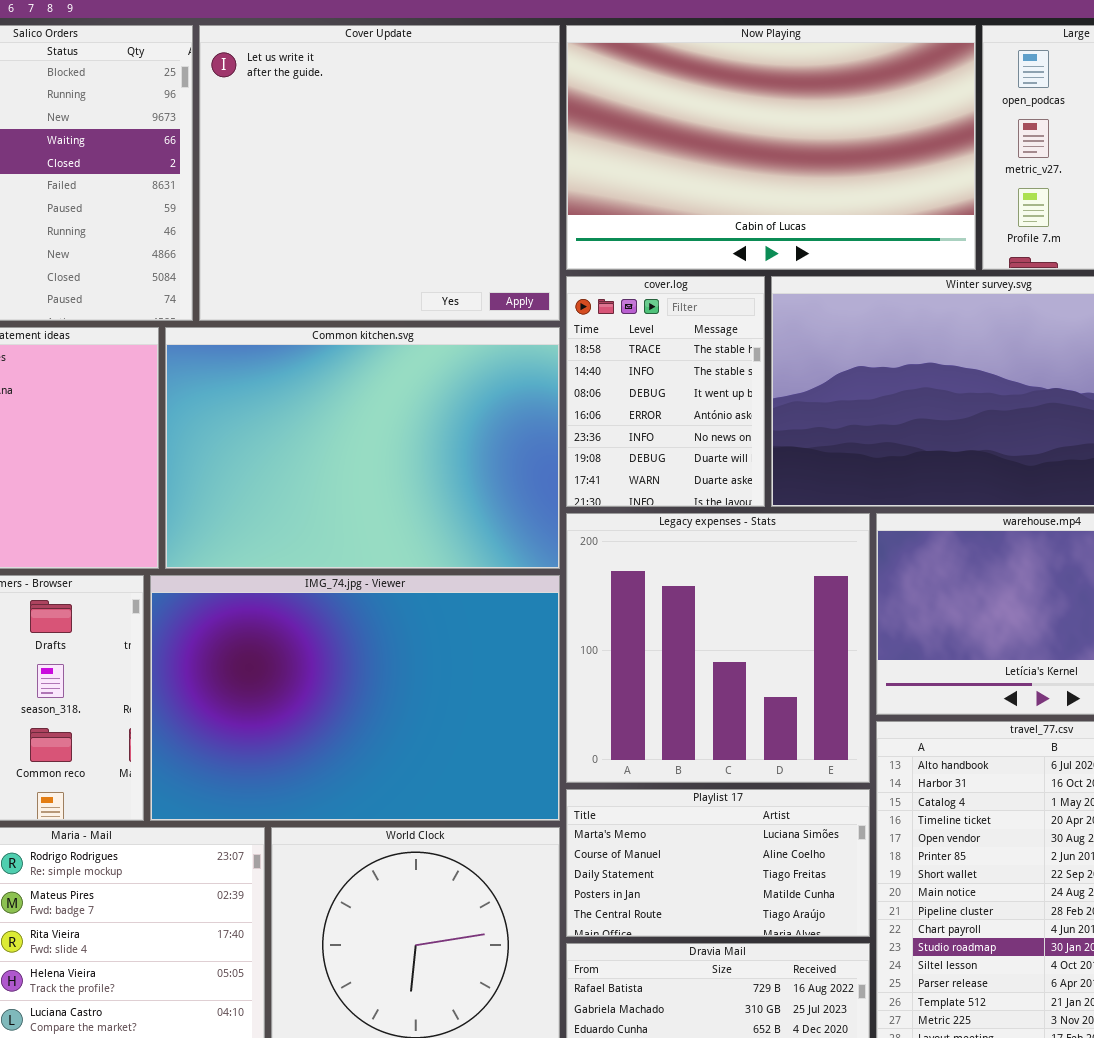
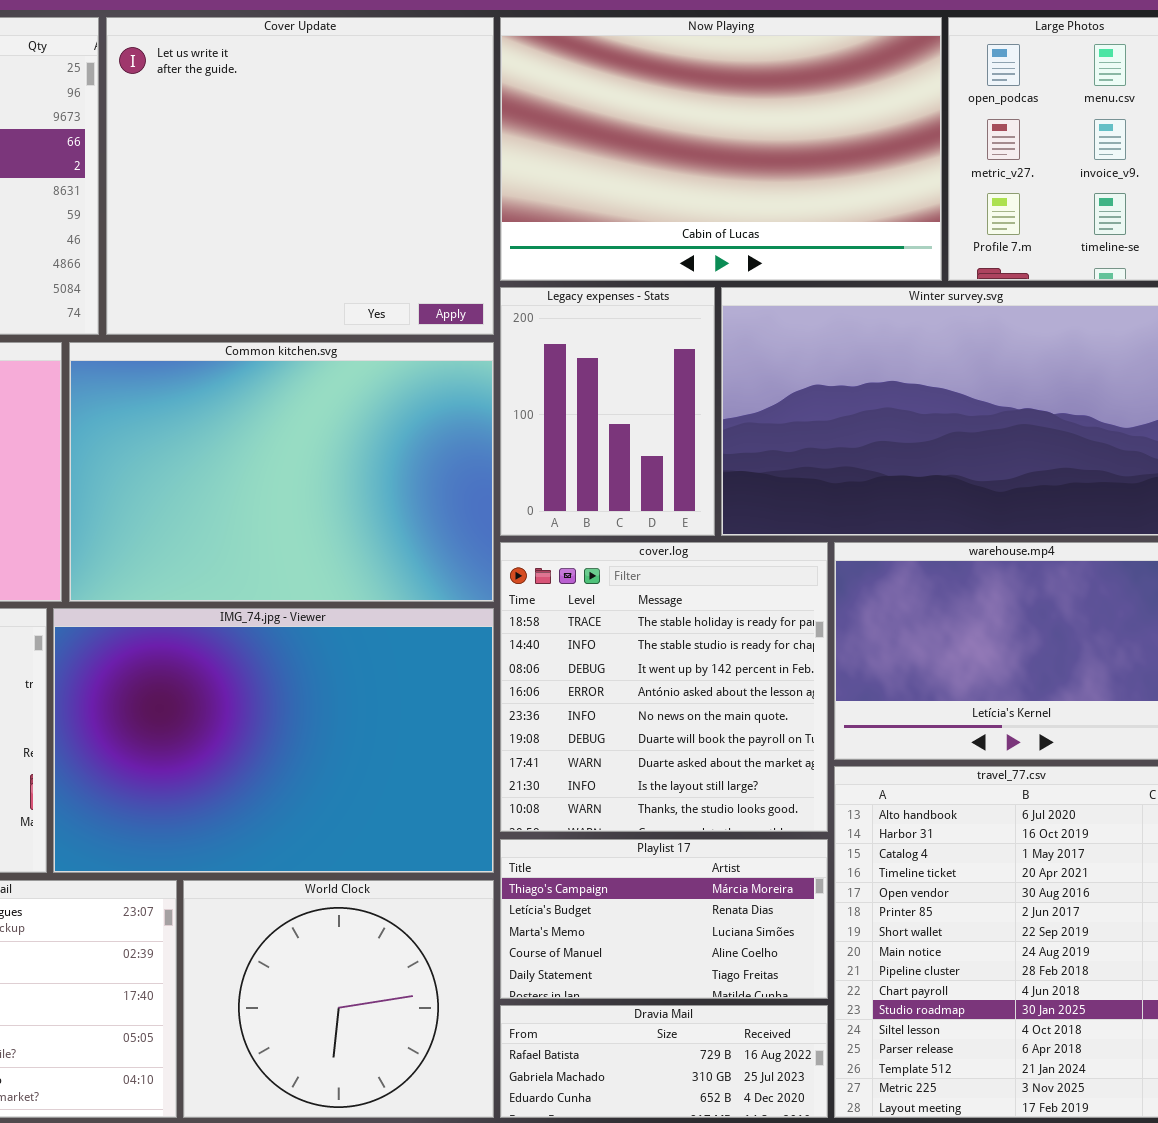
cover.log: [566,276,765,507] -> [500,542,828,832], moved, resized
Legacy expenses - Stats: [566,513,870,783] -> [500,287,715,536], moved, resized
Playlist 17: [566,789,870,937] -> [500,839,828,999], scrolled up 2 rows

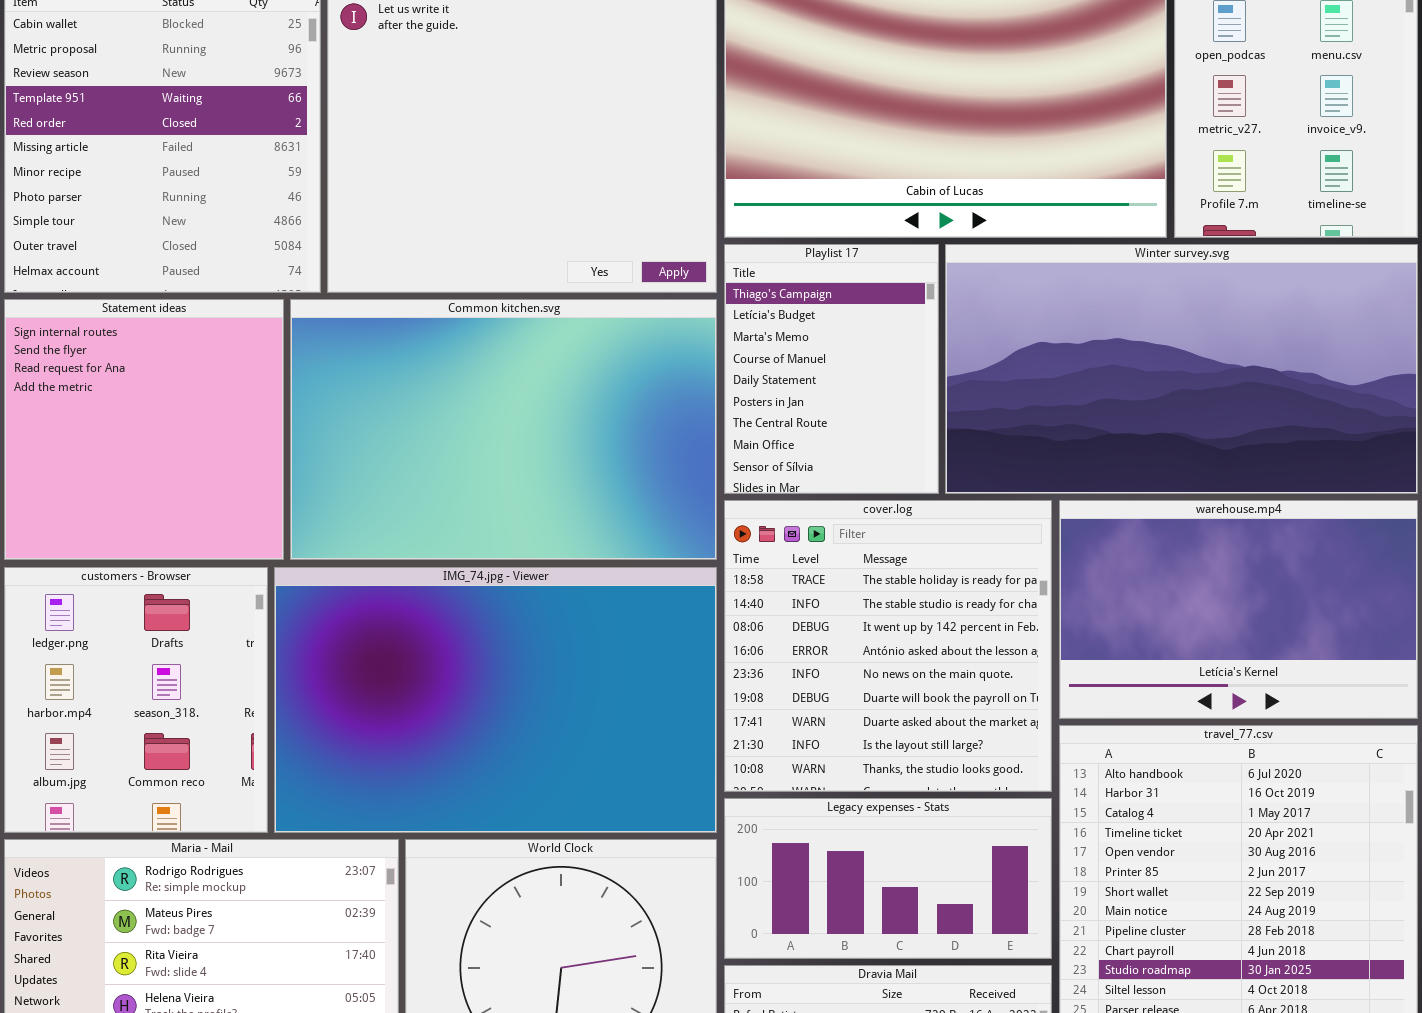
Legacy expenses - Stats: [500,287,715,536] -> [724,798,1052,959], moved, resized
Playlist 17: [500,839,828,999] -> [724,244,939,494], moved, resized

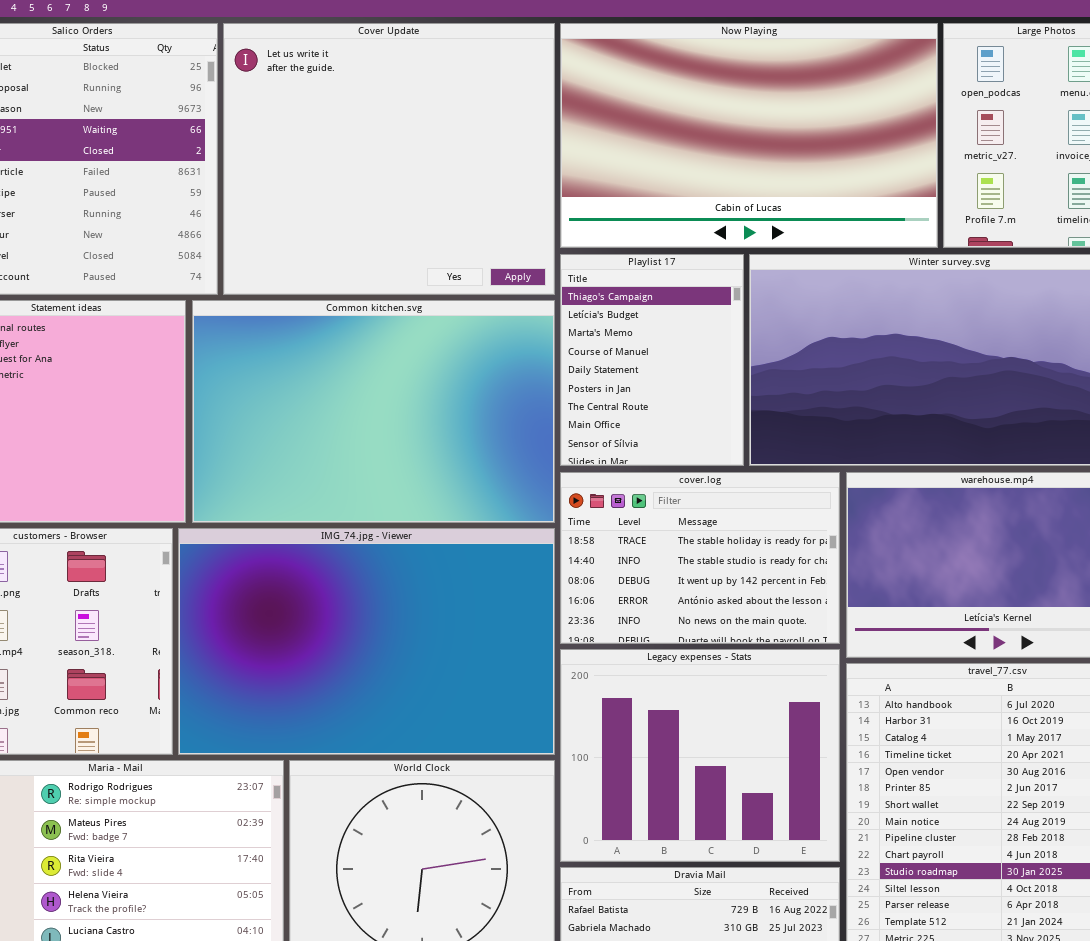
cover.log: [724,500,1052,792] -> [560,472,840,644], resized
Legacy expenses - Stats: [724,798,1052,959] -> [560,649,840,862], resized

